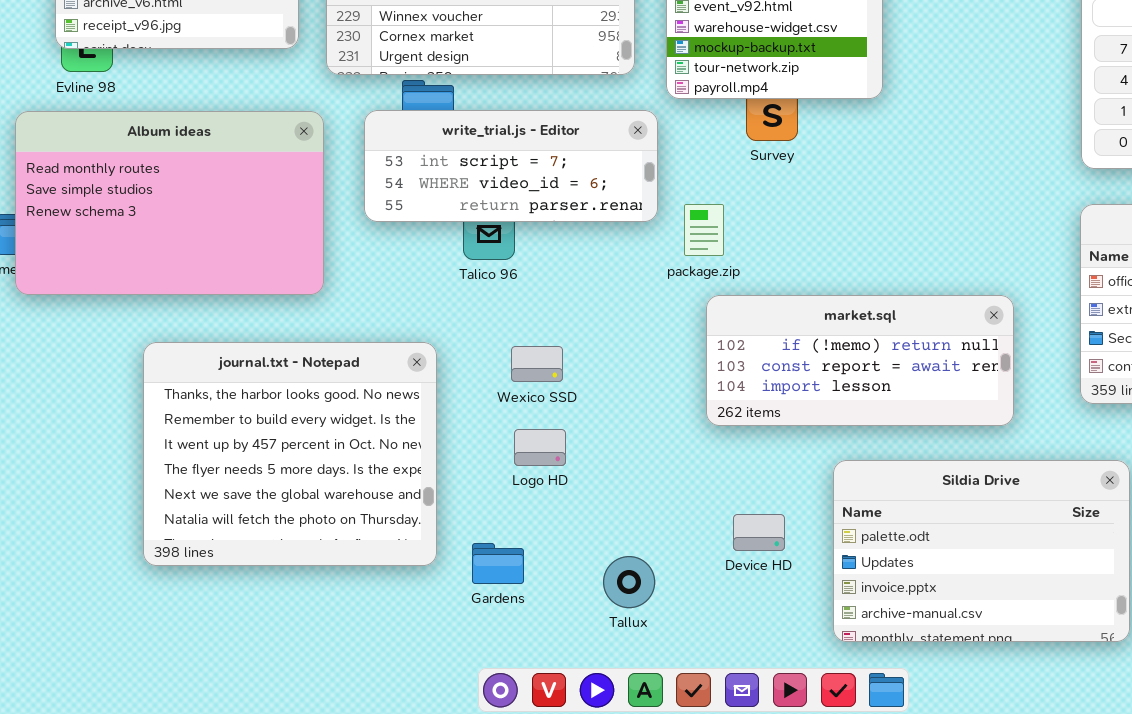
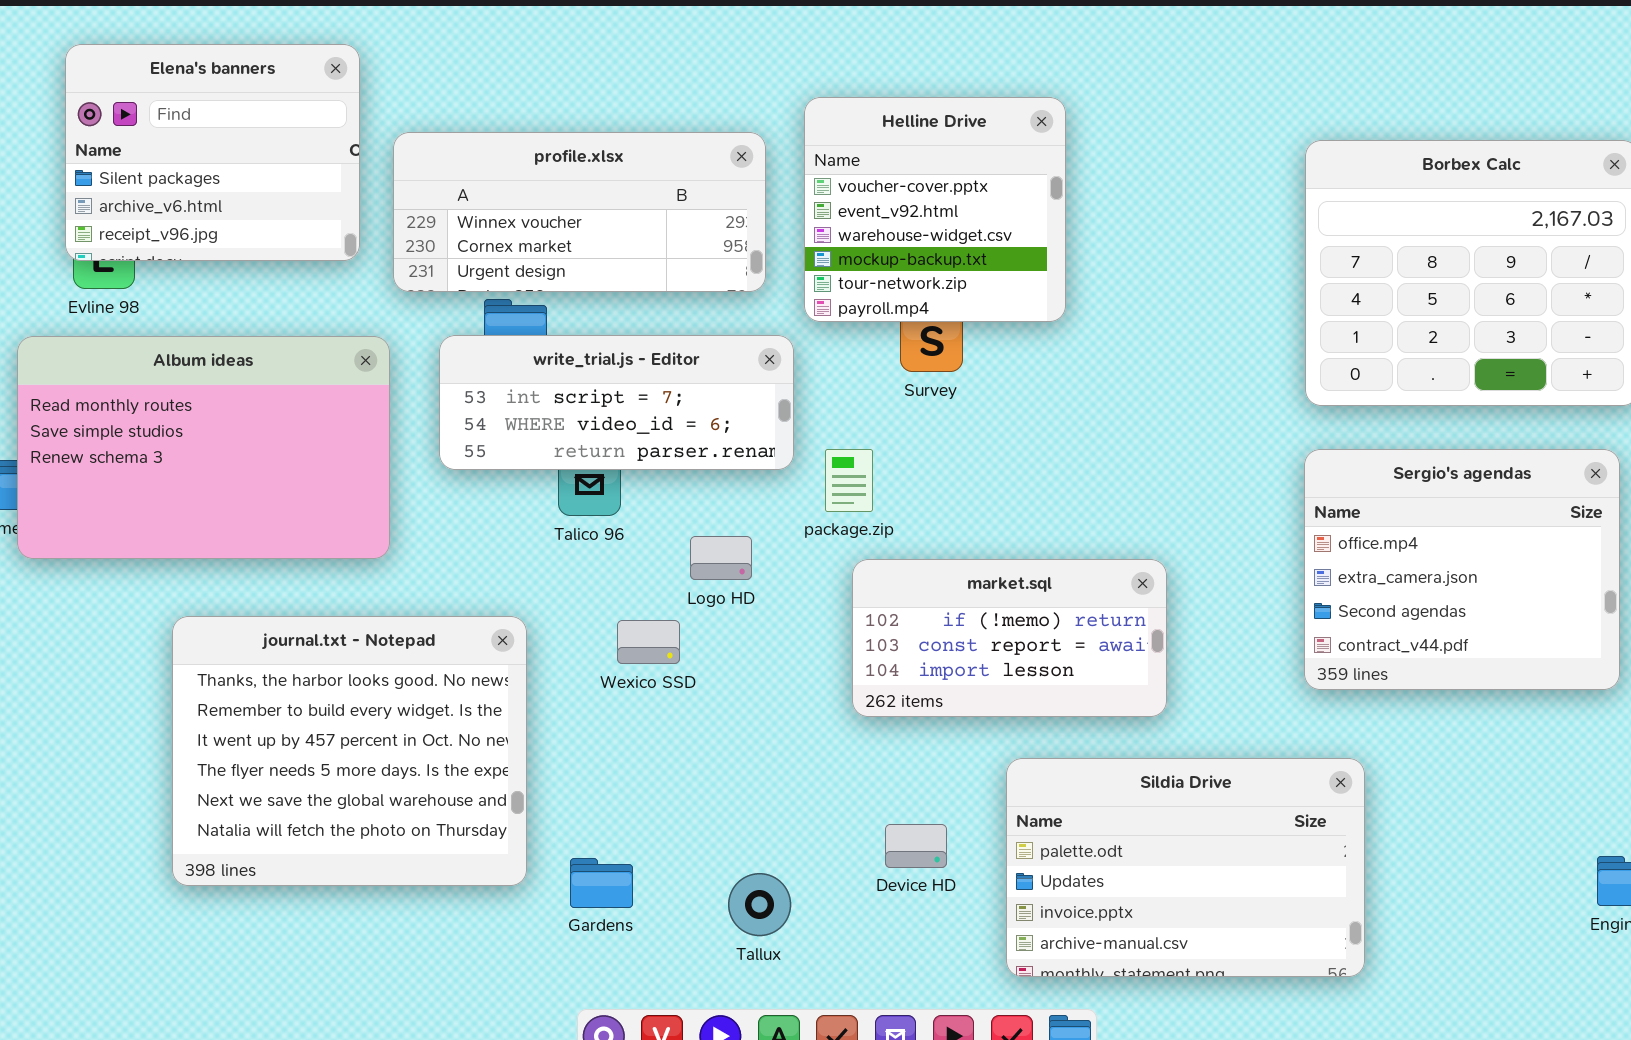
market.sql: [706,295,1014,426] -> [852,559,1167,717], resized
Logo HD: [514,429,566,466] -> [690,536,752,580], moved

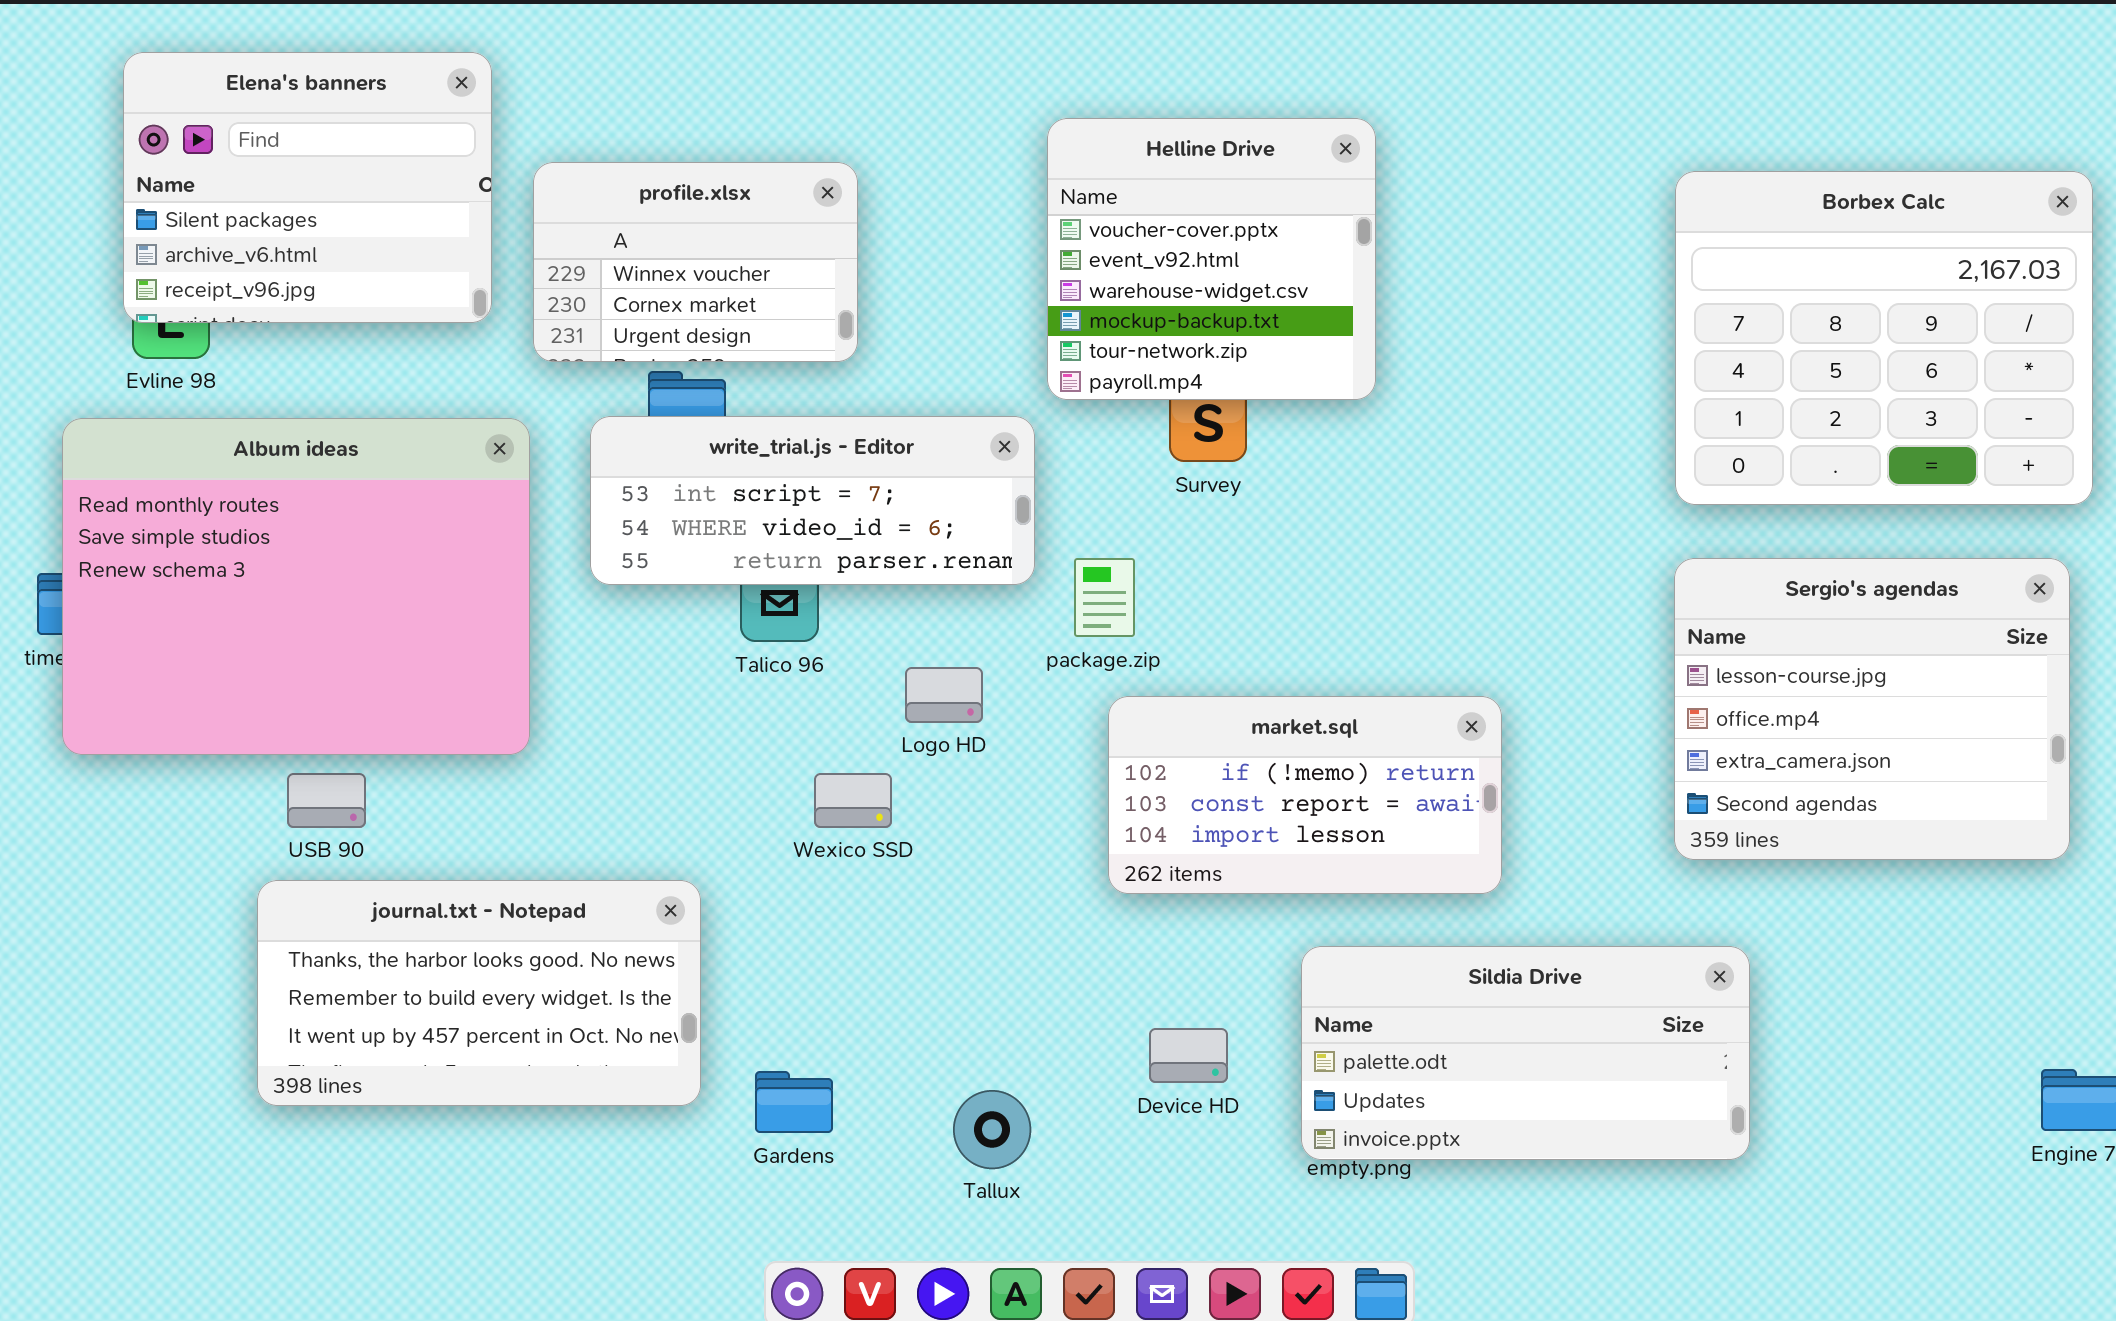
profile.xlsx: [393,132,766,292] -> [533,162,858,362], resized
Album ideas: [17,336,390,559] -> [62,418,530,755], resized
Sergio's agendas: [1304,449,1620,690] -> [1674,558,2070,860], scrolled up 1 row
journal.txt - Notepad: [172,616,527,886] -> [257,880,701,1106], resized
Sildia Drive: [1006,758,1365,977] -> [1301,946,1750,1160], resized

